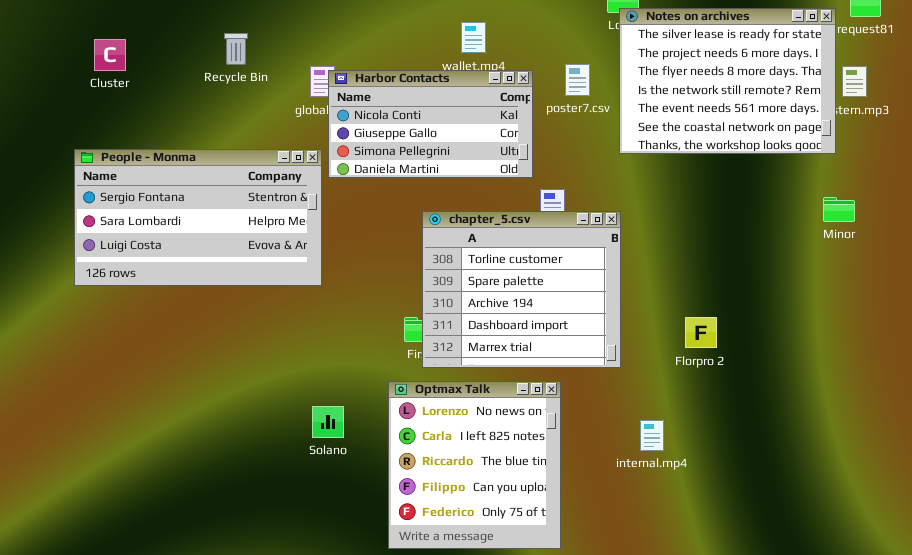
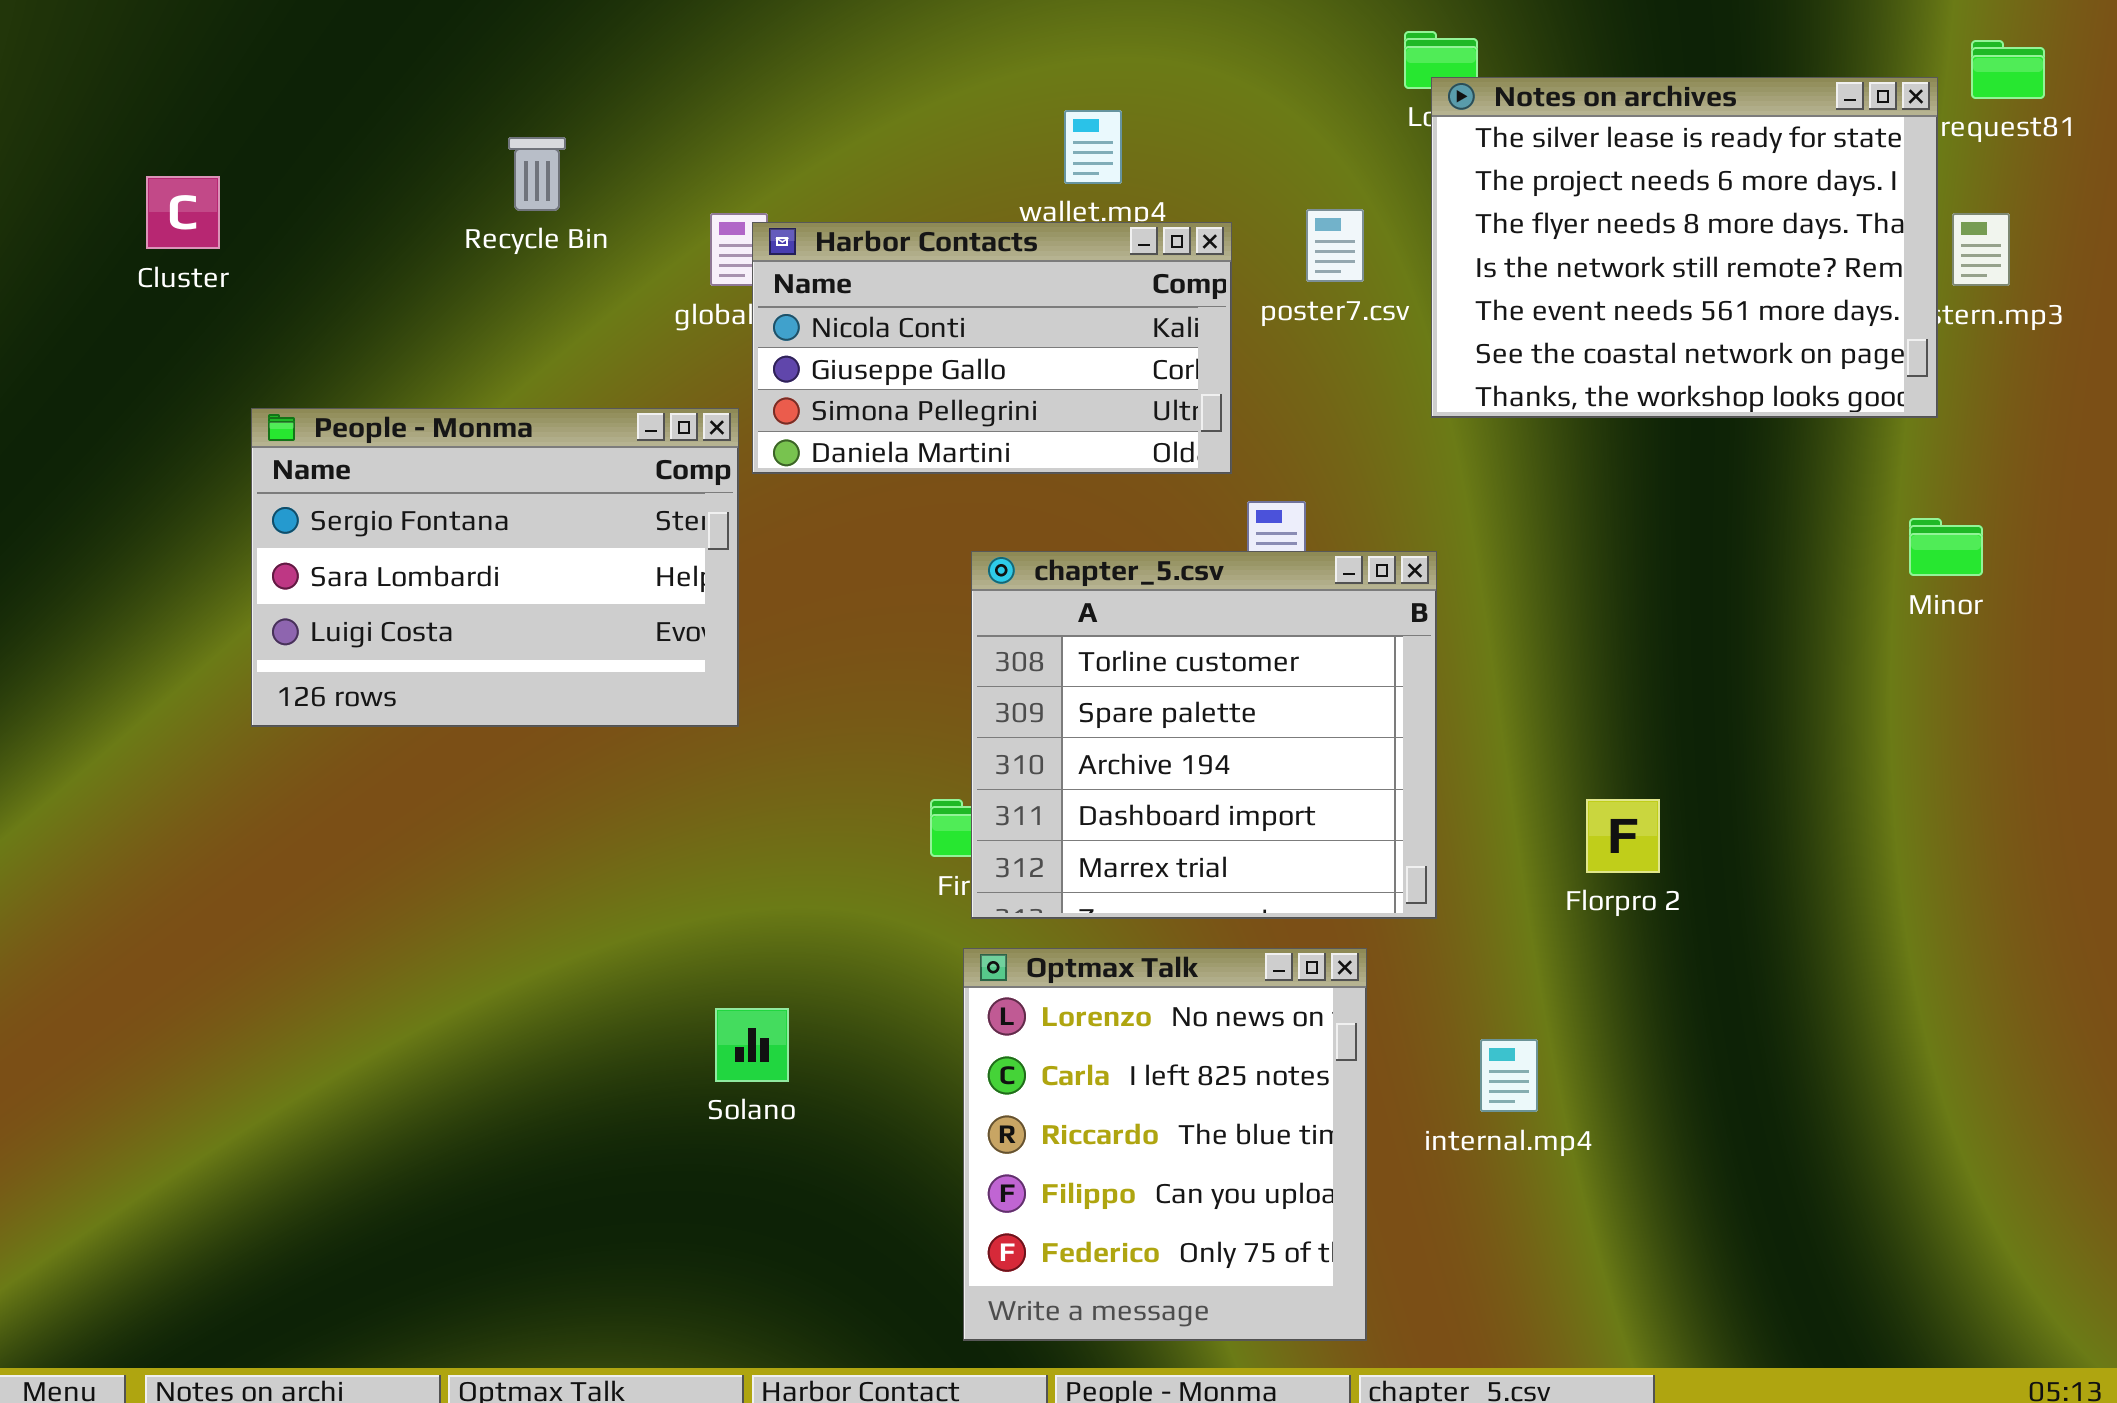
Cluster: [94,39,126,71] -> [146,176,220,249], moved
People - Monma: [74,149,322,286] -> [251,408,739,727], resized
Optmax Talk: [388,381,561,549] -> [963,948,1367,1341], moved

